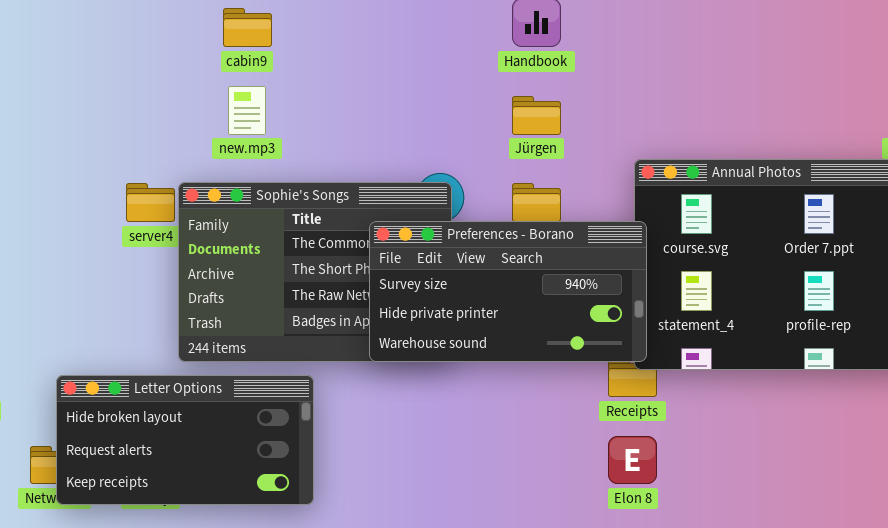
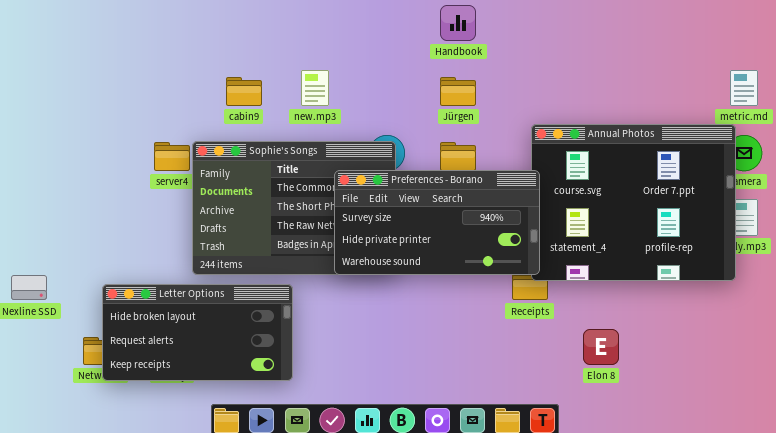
cabin9: [223,8,272,47] -> [226,77,262,106], moved
new.mp3: [228,86,266,135] -> [301,70,329,106], moved
Elon 8: [608,436,657,484] -> [583,329,619,365], moved

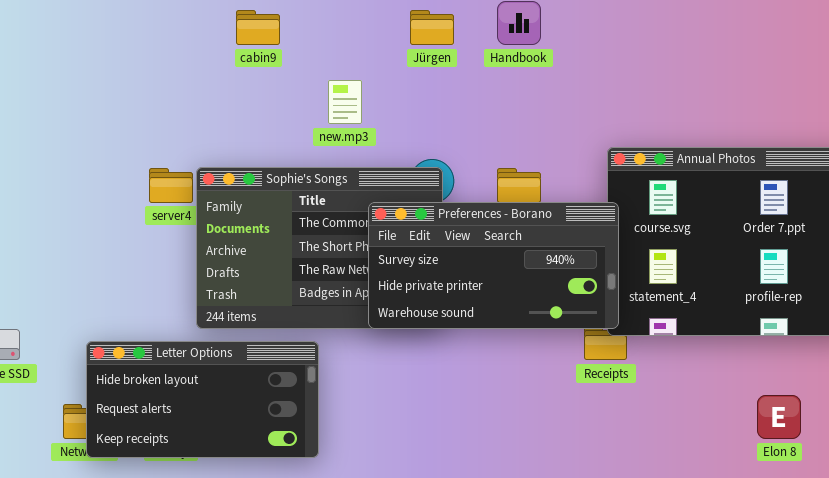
cabin9: [226,77,262,106] -> [236,10,280,45], moved
Jürgen: [440,77,476,106] -> [410,10,454,45], moved
Elon 8: [583,329,619,365] -> [757,395,801,439], moved

